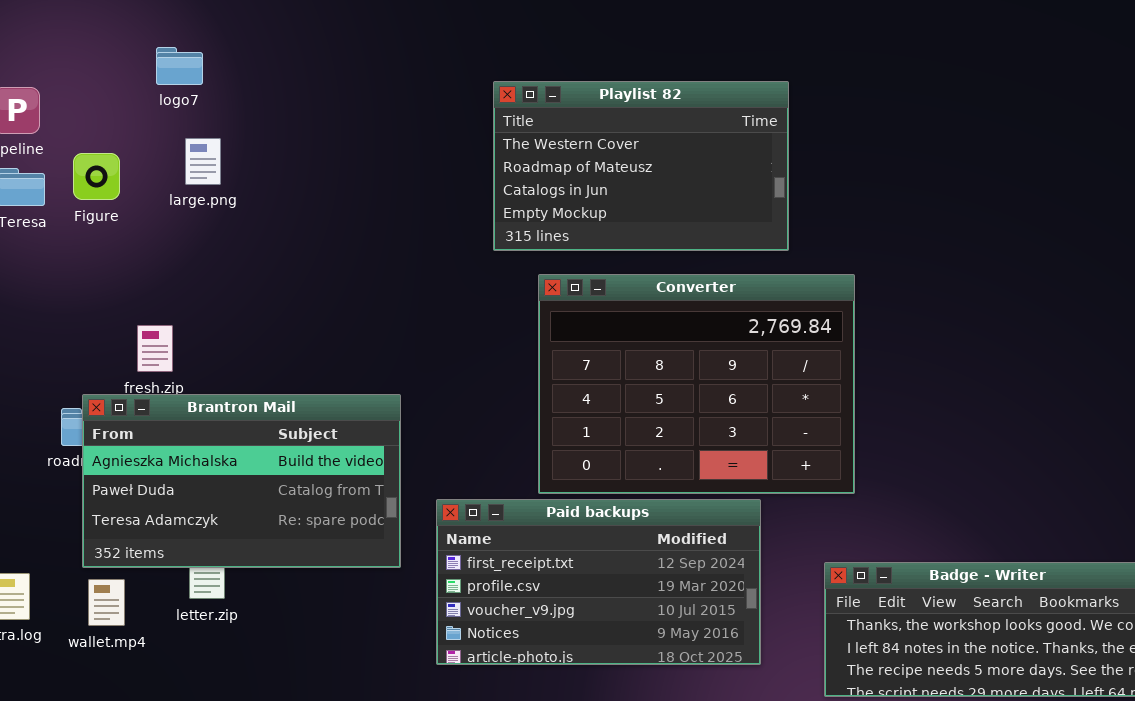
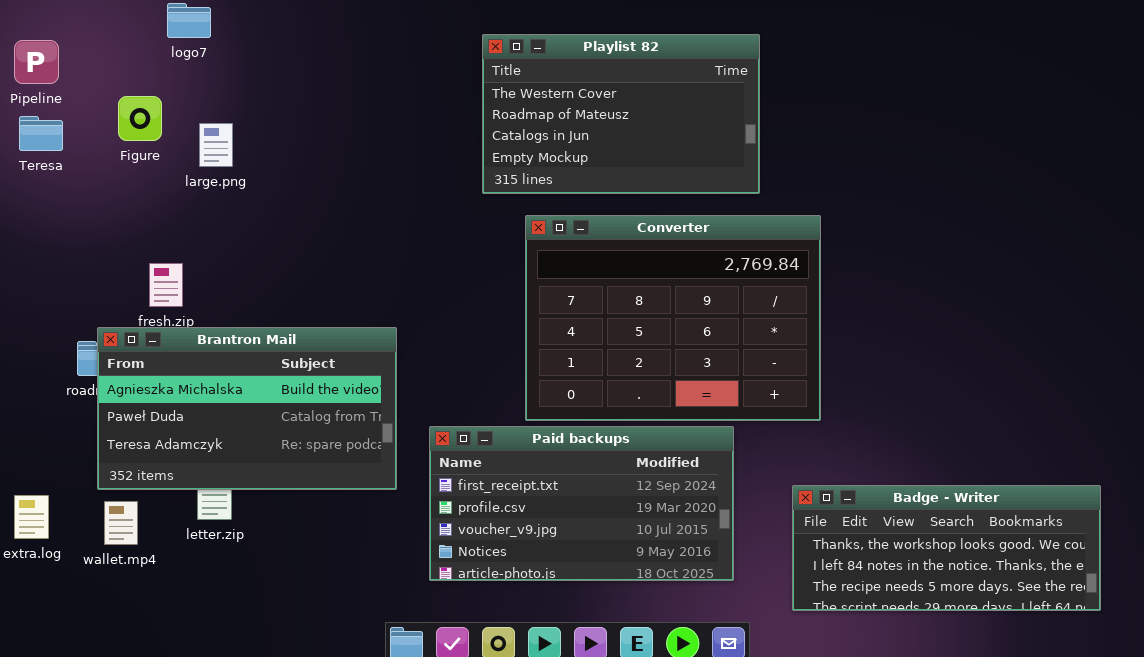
large.png: [185,138,221,185] -> [199,123,233,167], moved
Figure: [73,153,120,200] -> [118,96,162,141], moved

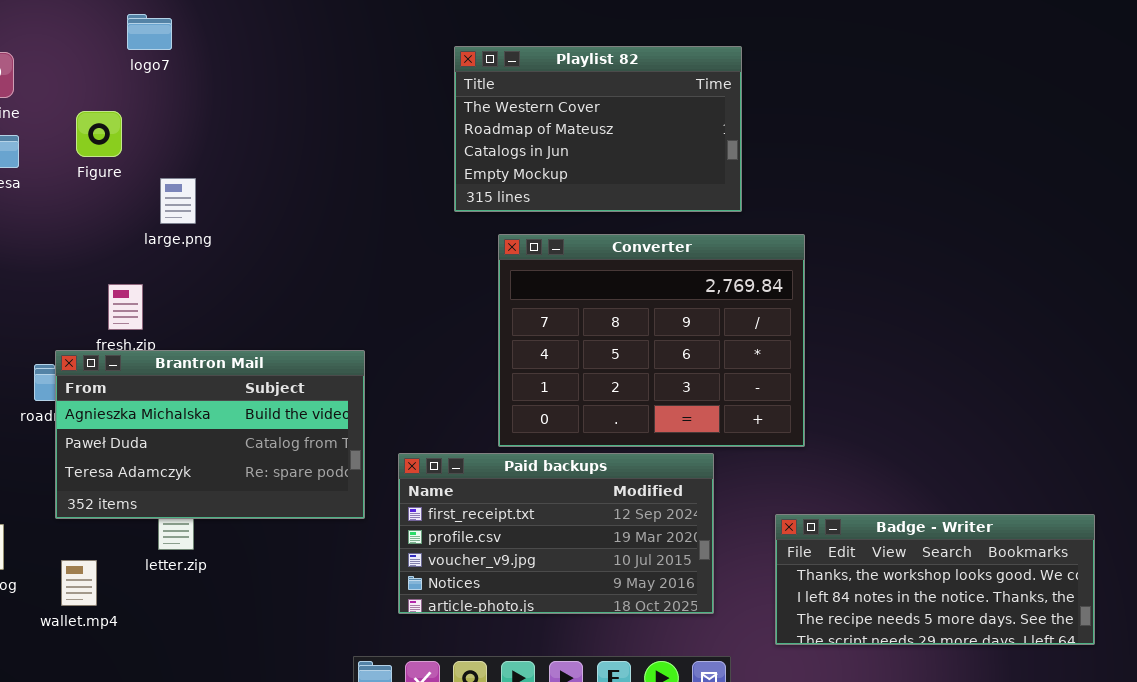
large.png: [199,123,233,167] -> [160,178,196,224], moved
wallet.mp4: [104,501,138,545] -> [61,560,97,606], moved

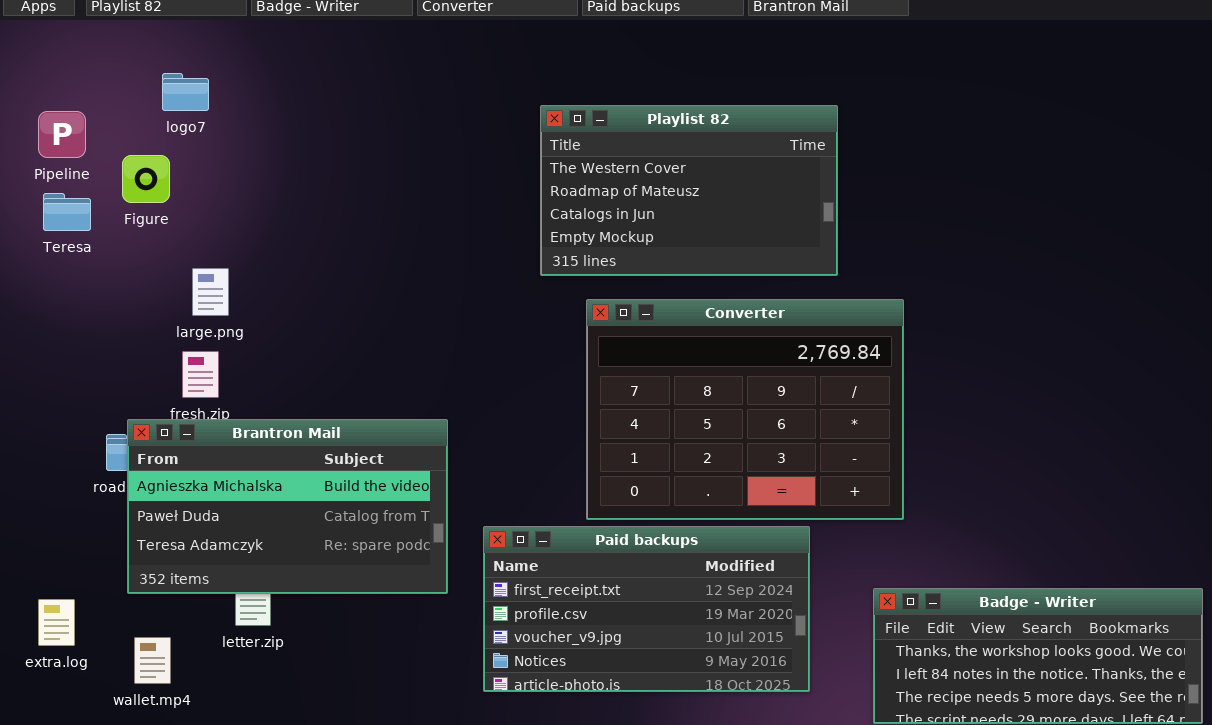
logo7: [127,14,172,50] -> [162,73,209,111], moved
Figure: [76,111,122,157] -> [122,155,170,203], moved
large.png: [160,178,196,224] -> [192,268,229,316], moved

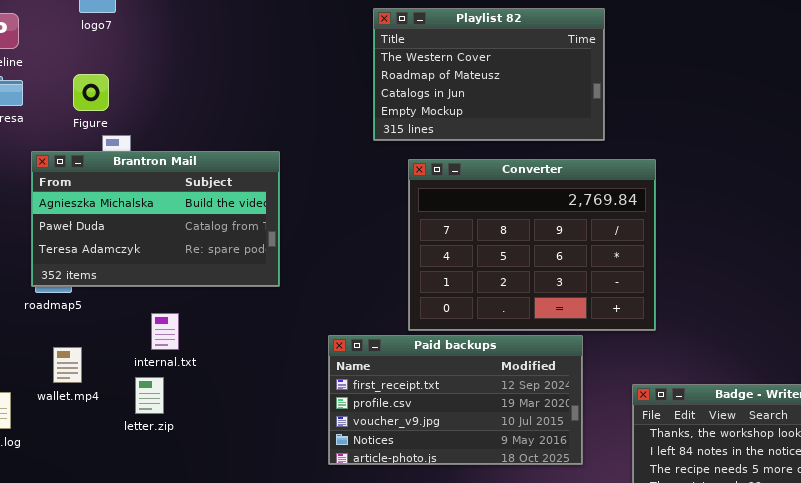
Figure: [122,155,170,203] -> [73,74,109,111], moved
Brantron Mail: [127,419,448,594] -> [31,151,280,287], moved
wallet.mp4: [134,637,171,684] -> [53,347,82,383], moved

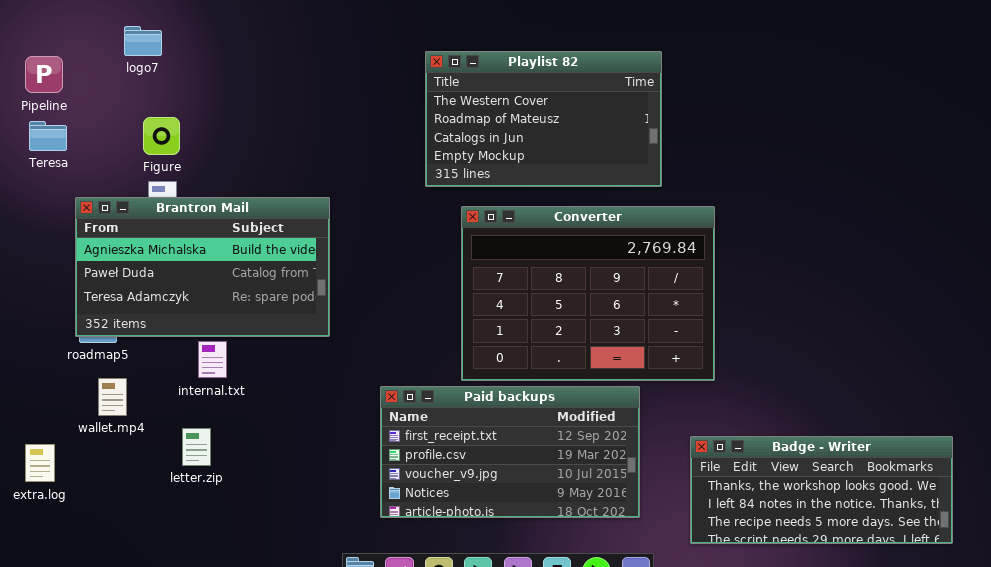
Figure: [73,74,109,111] -> [143,117,180,155], moved
internal.txt: [151,313,179,350] -> [198,341,227,378], moved
wallet.mp4: [53,347,82,383] -> [98,378,127,416], moved

